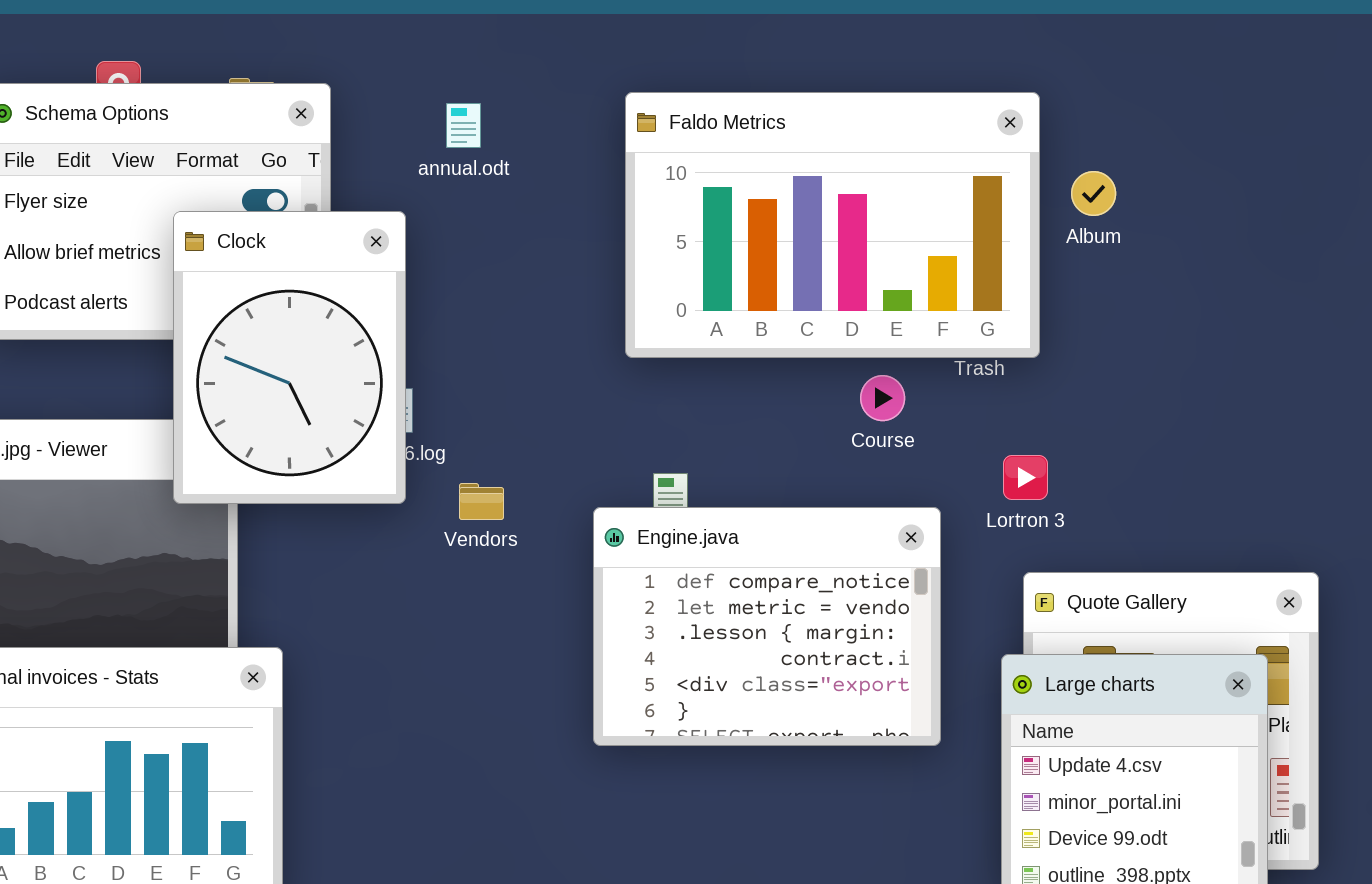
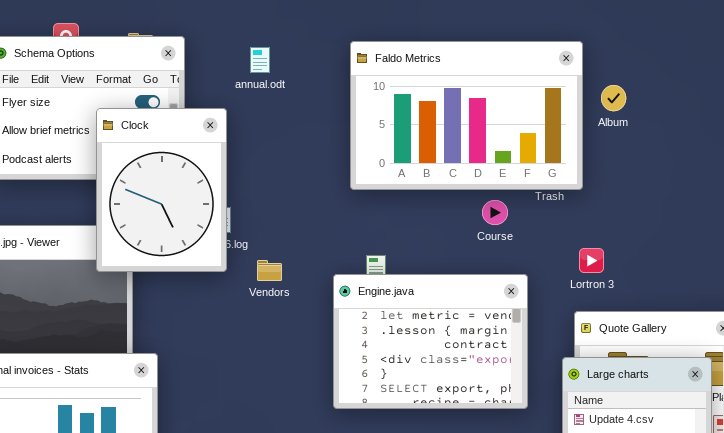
Lortron 3: [1003,455,1048,500] -> [579,248,604,273], moved
Engine.java: [593,507,941,746] -> [333,274,528,409], scrolled down 1 row

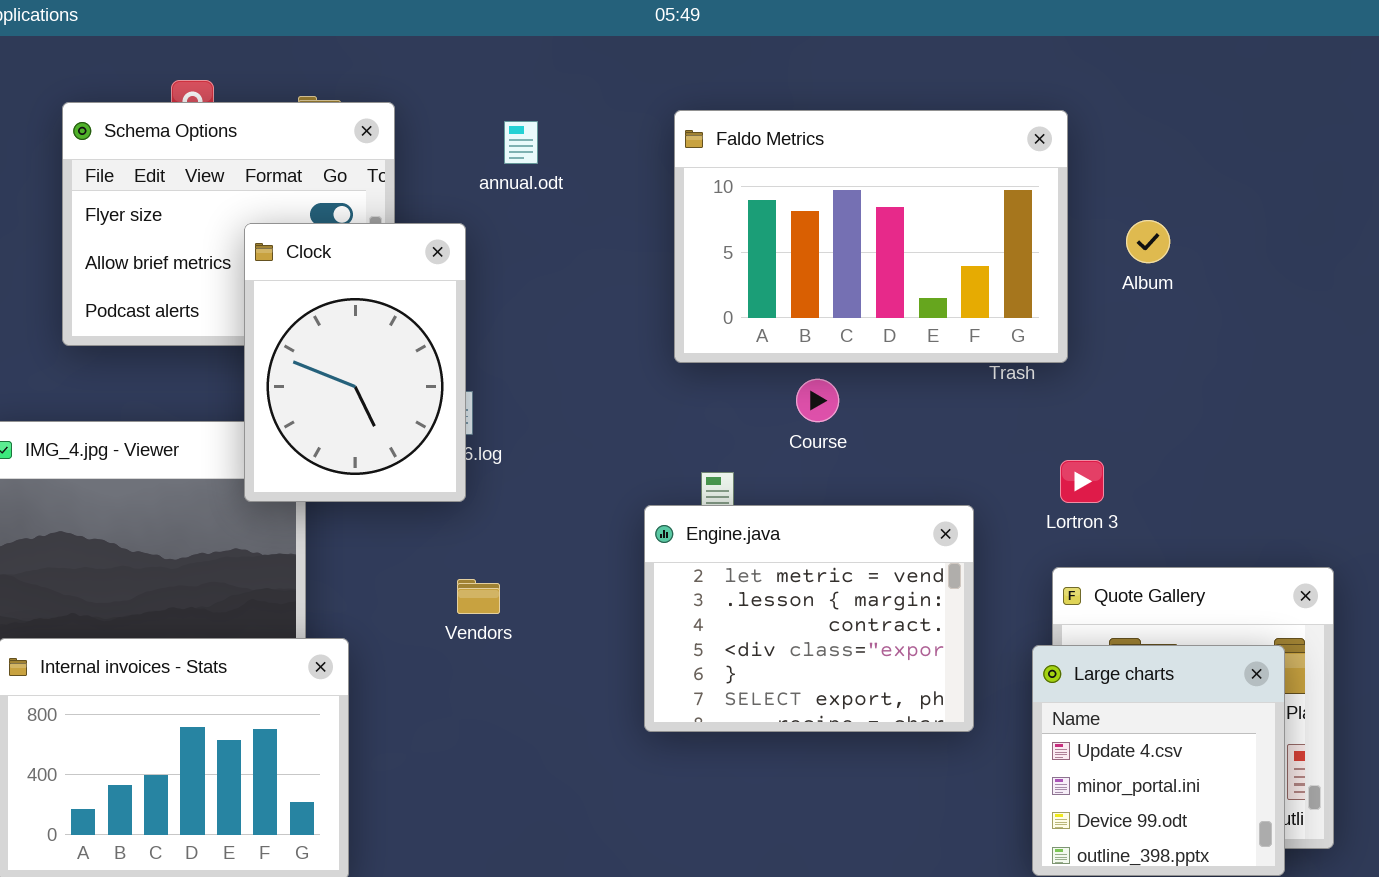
Album: [601,85,626,111] -> [1126,220,1170,263], moved
Course: [482,200,508,225] -> [796,379,839,422], moved
Vendors: [257,260,282,281] -> [457,579,500,614], moved

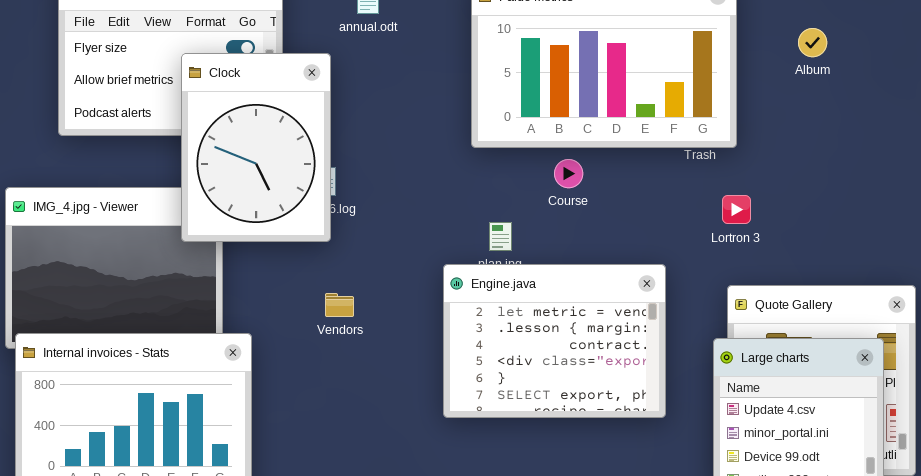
Album: [1126,220,1170,263] -> [798,28,827,57], moved
Lortron 3: [1060,460,1104,503] -> [722,195,751,224], moved
Engine.java: [644,505,974,732] -> [443,264,666,418], moved

